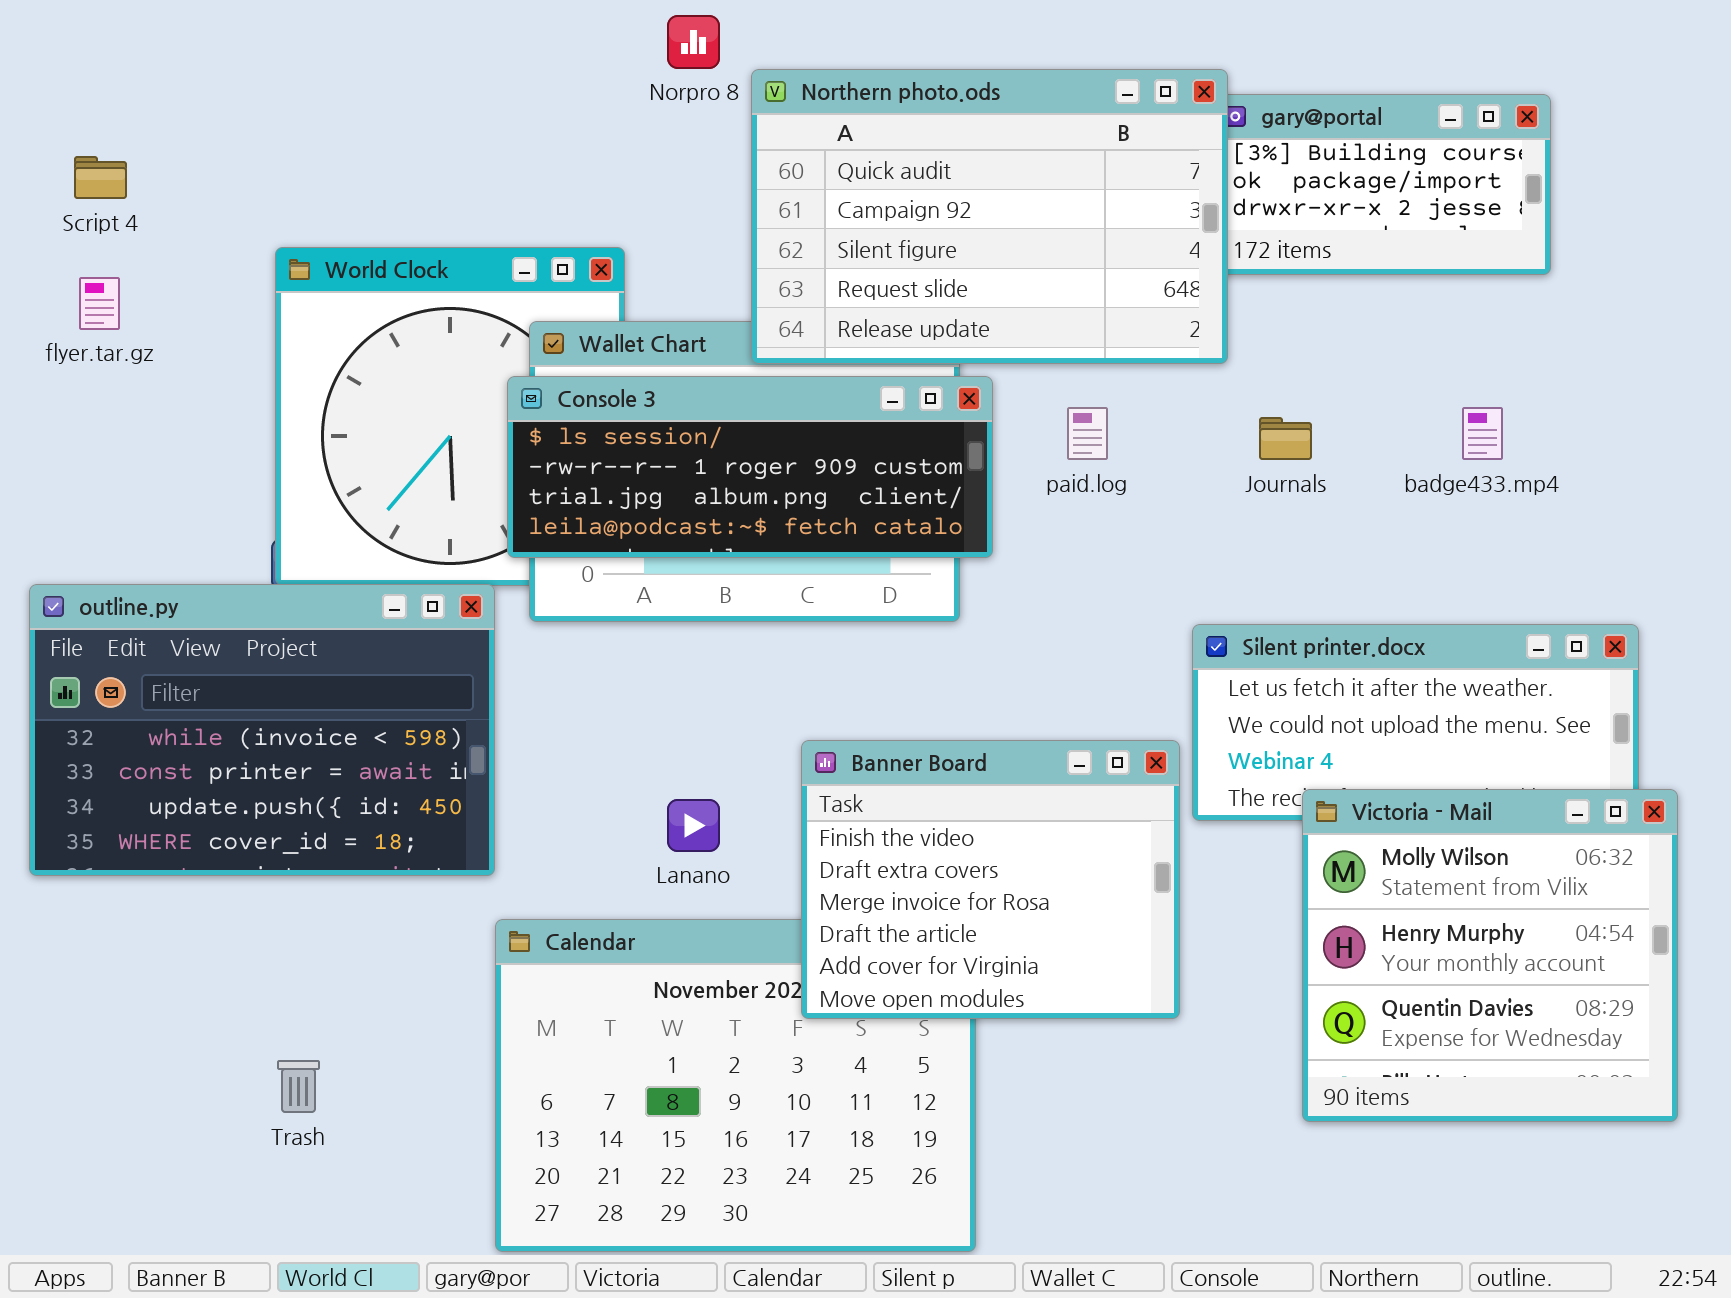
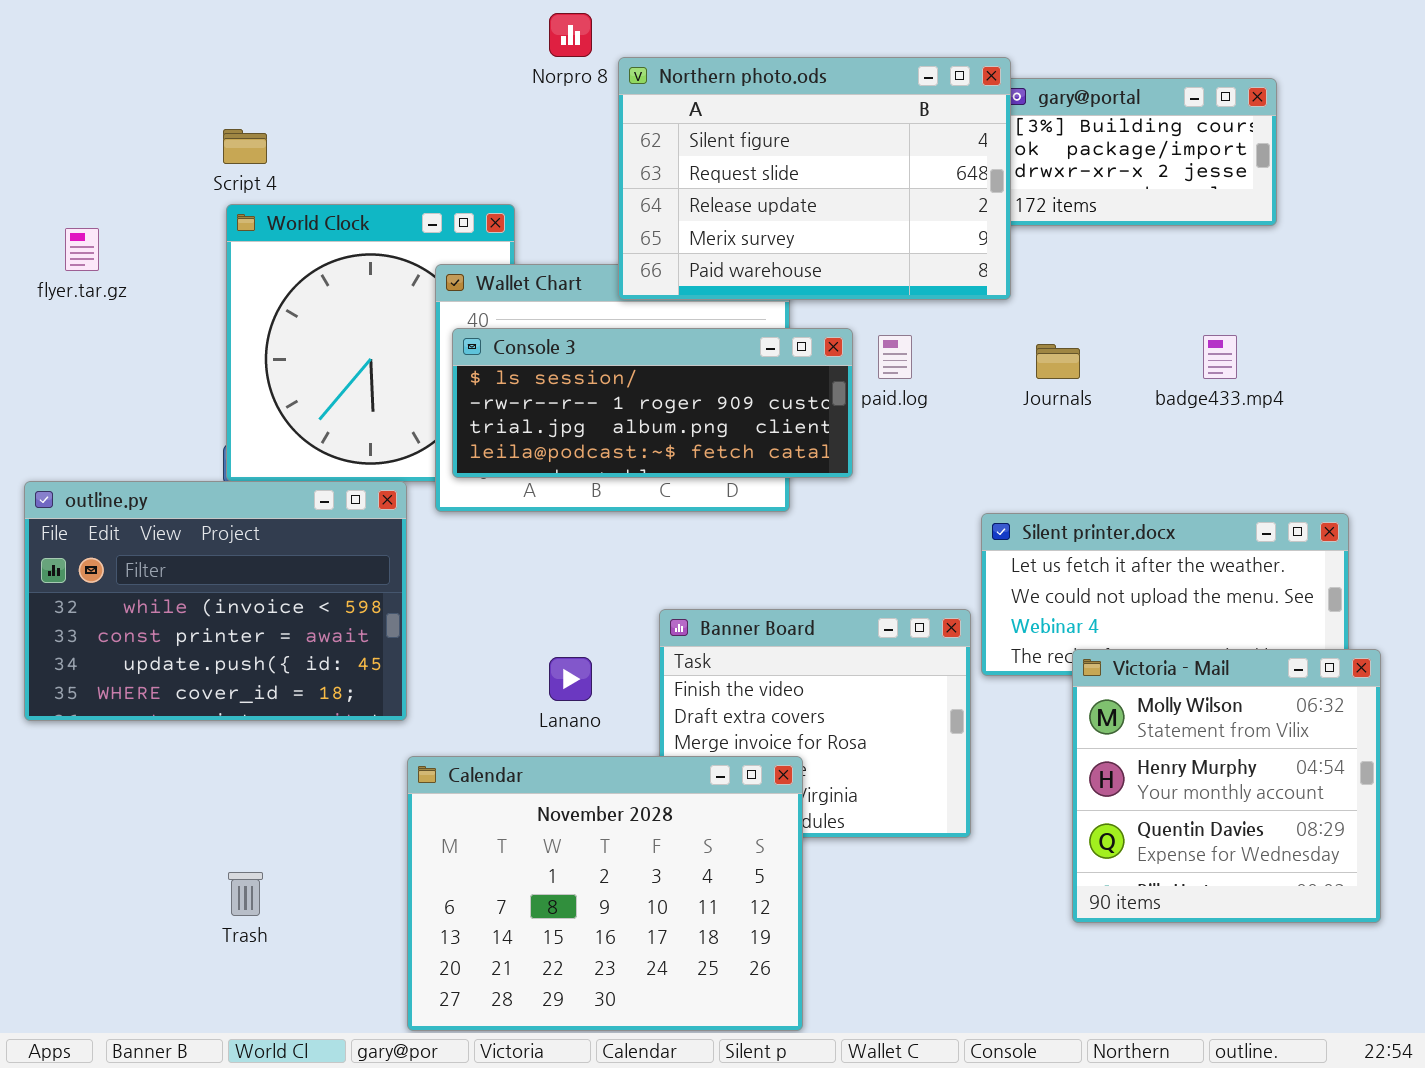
Northern photo.ods: [751,69,1228,364] -> [618,57,1011,300], scrolled down 2 rows
Script 4: [74,156,127,199] -> [223,129,267,164], moved
Console 3: [507,376,993,558] -> [452,328,853,478], moved
Calendar: [495,919,976,1252] -> [407,756,803,1031], raised

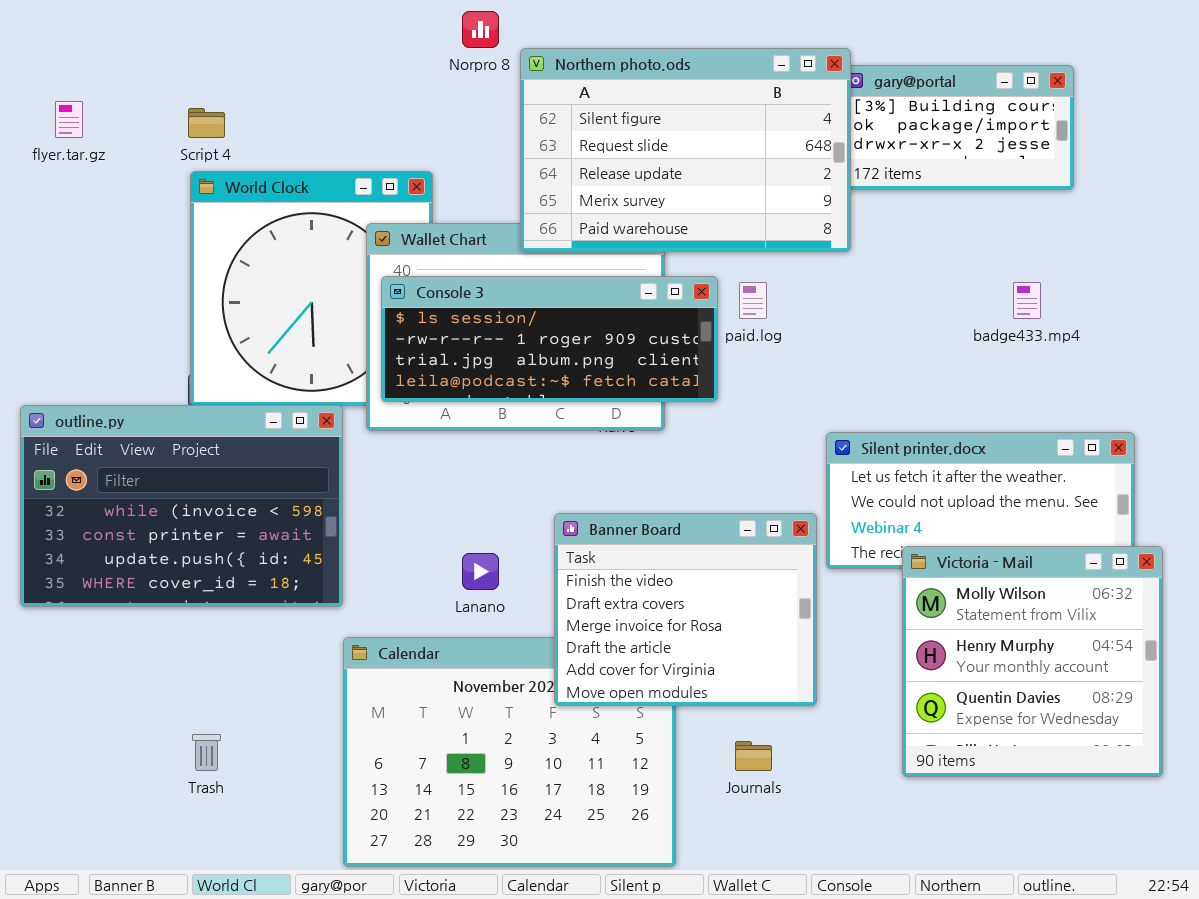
flyer.tar.gz: [65,228,99,271] -> [55,101,83,138], moved
Journals: [1036,344,1080,379] -> [735,741,772,771], moved
Banner Board: [659,609,971,838] -> [554,513,817,706], raised

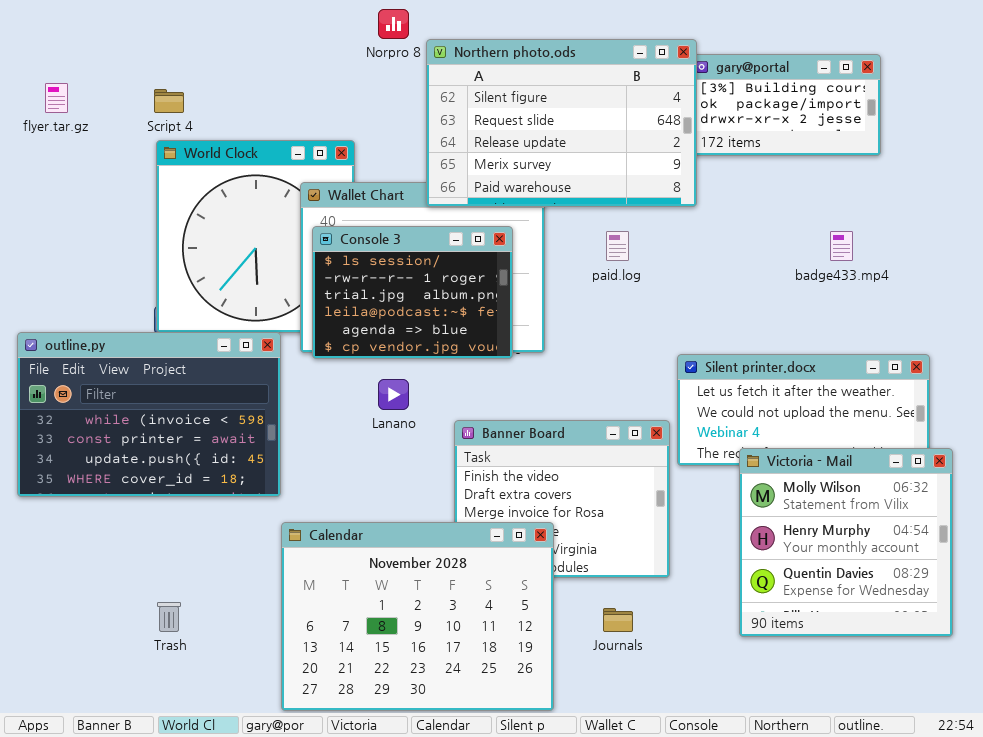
Console 3: [381,276,718,402] -> [312,226,513,359], resized
Lanano: [462,553,499,590] -> [378,379,409,410], moved
Calendar: [343,637,676,867] -> [281,522,554,711], raised

